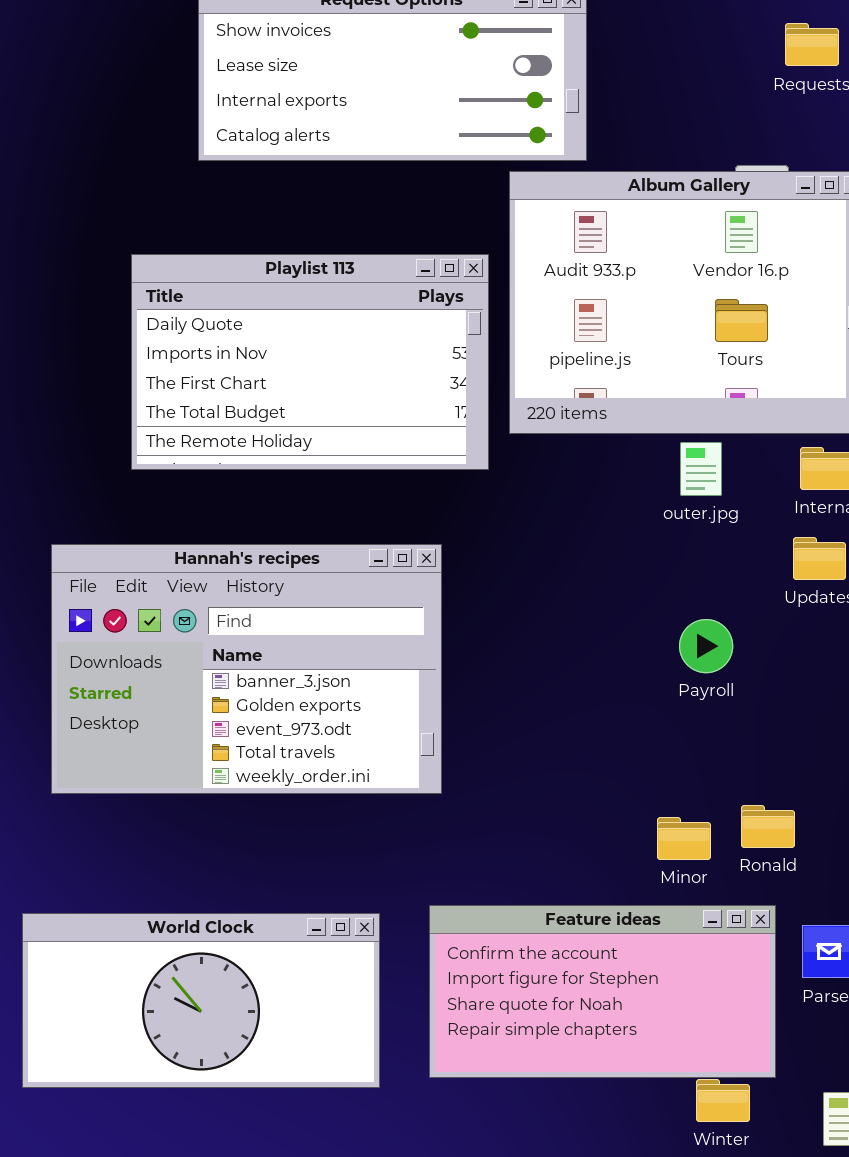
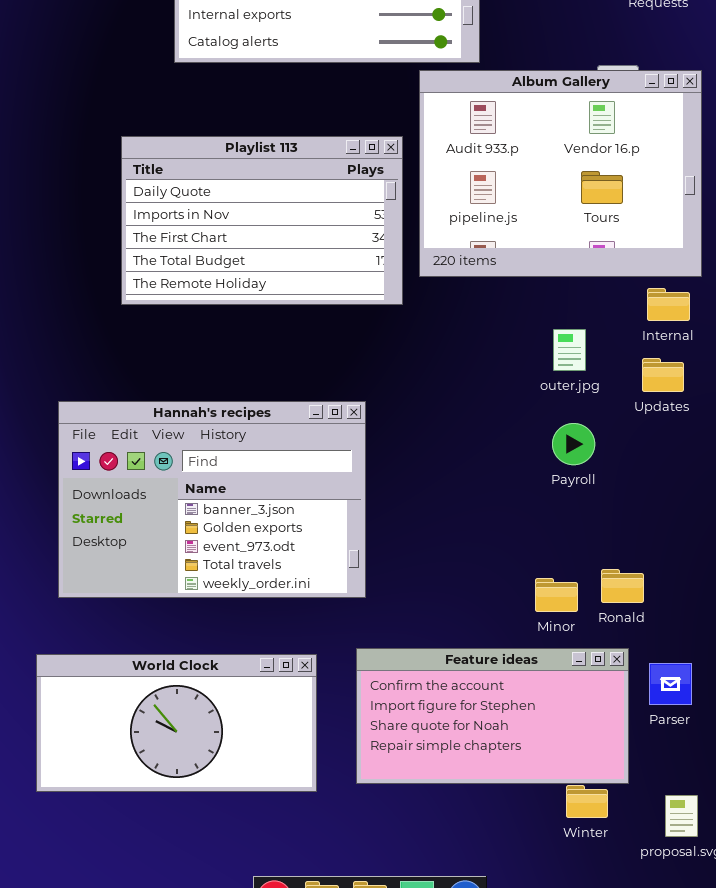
outer.jpg: [680,442,722,496] -> [553,329,586,371], moved
Hannah's recipes: [51,544,442,794] -> [58,401,366,598], moved

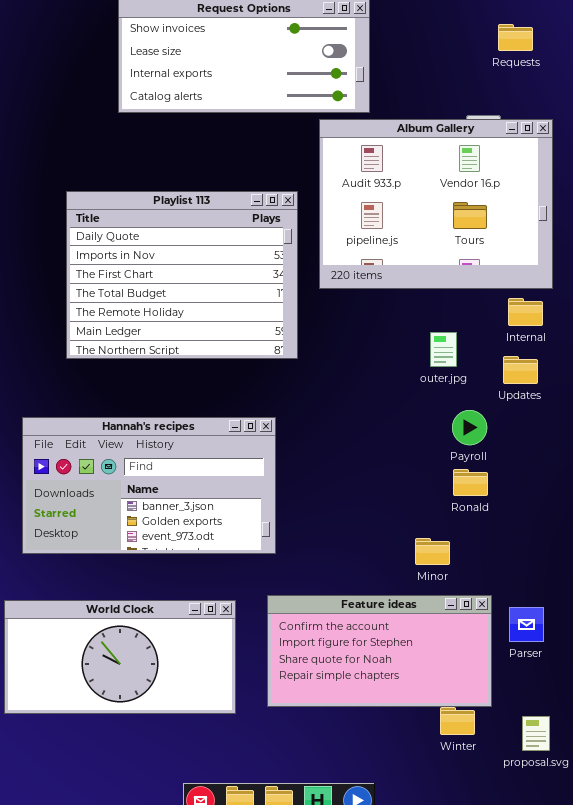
Playlist 113: [121,136,403,305] -> [66,191,298,359], moved, resized
Hannah's recipes: [58,401,366,598] -> [22,417,276,554], resized
Payroll: [552,423,595,465] -> [452,410,487,445], moved
Ronald: [601,569,644,603] -> [453,469,488,496], moved

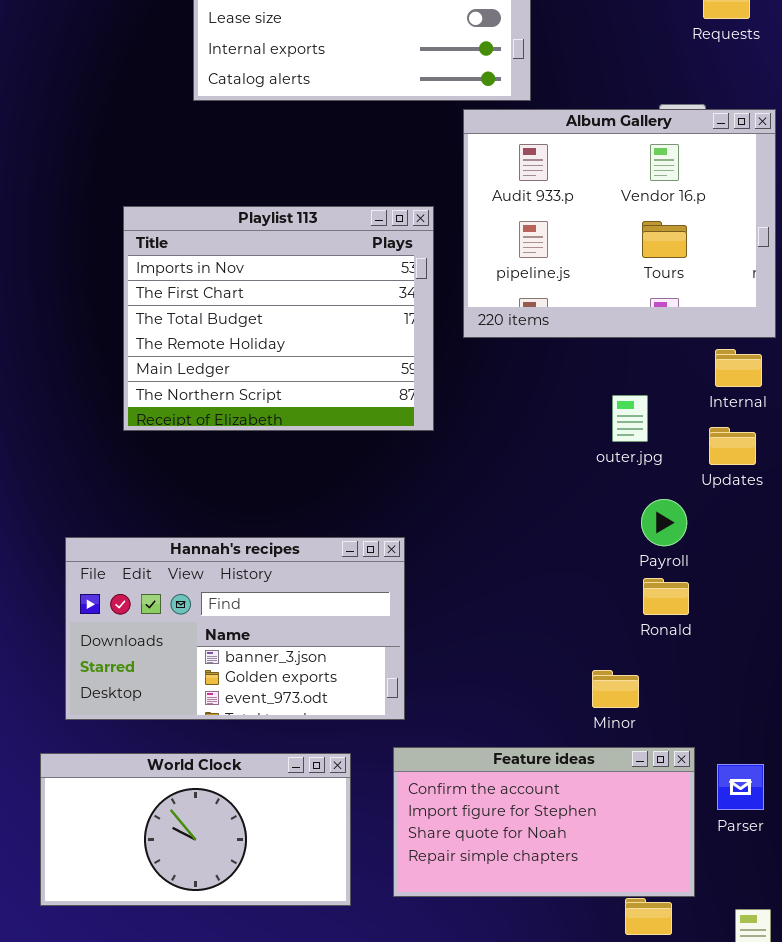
Playlist 113: [66,191,298,359] -> [123,206,434,431], scrolled down 1 row
Hannah's recipes: [22,417,276,554] -> [65,537,405,720], moved

